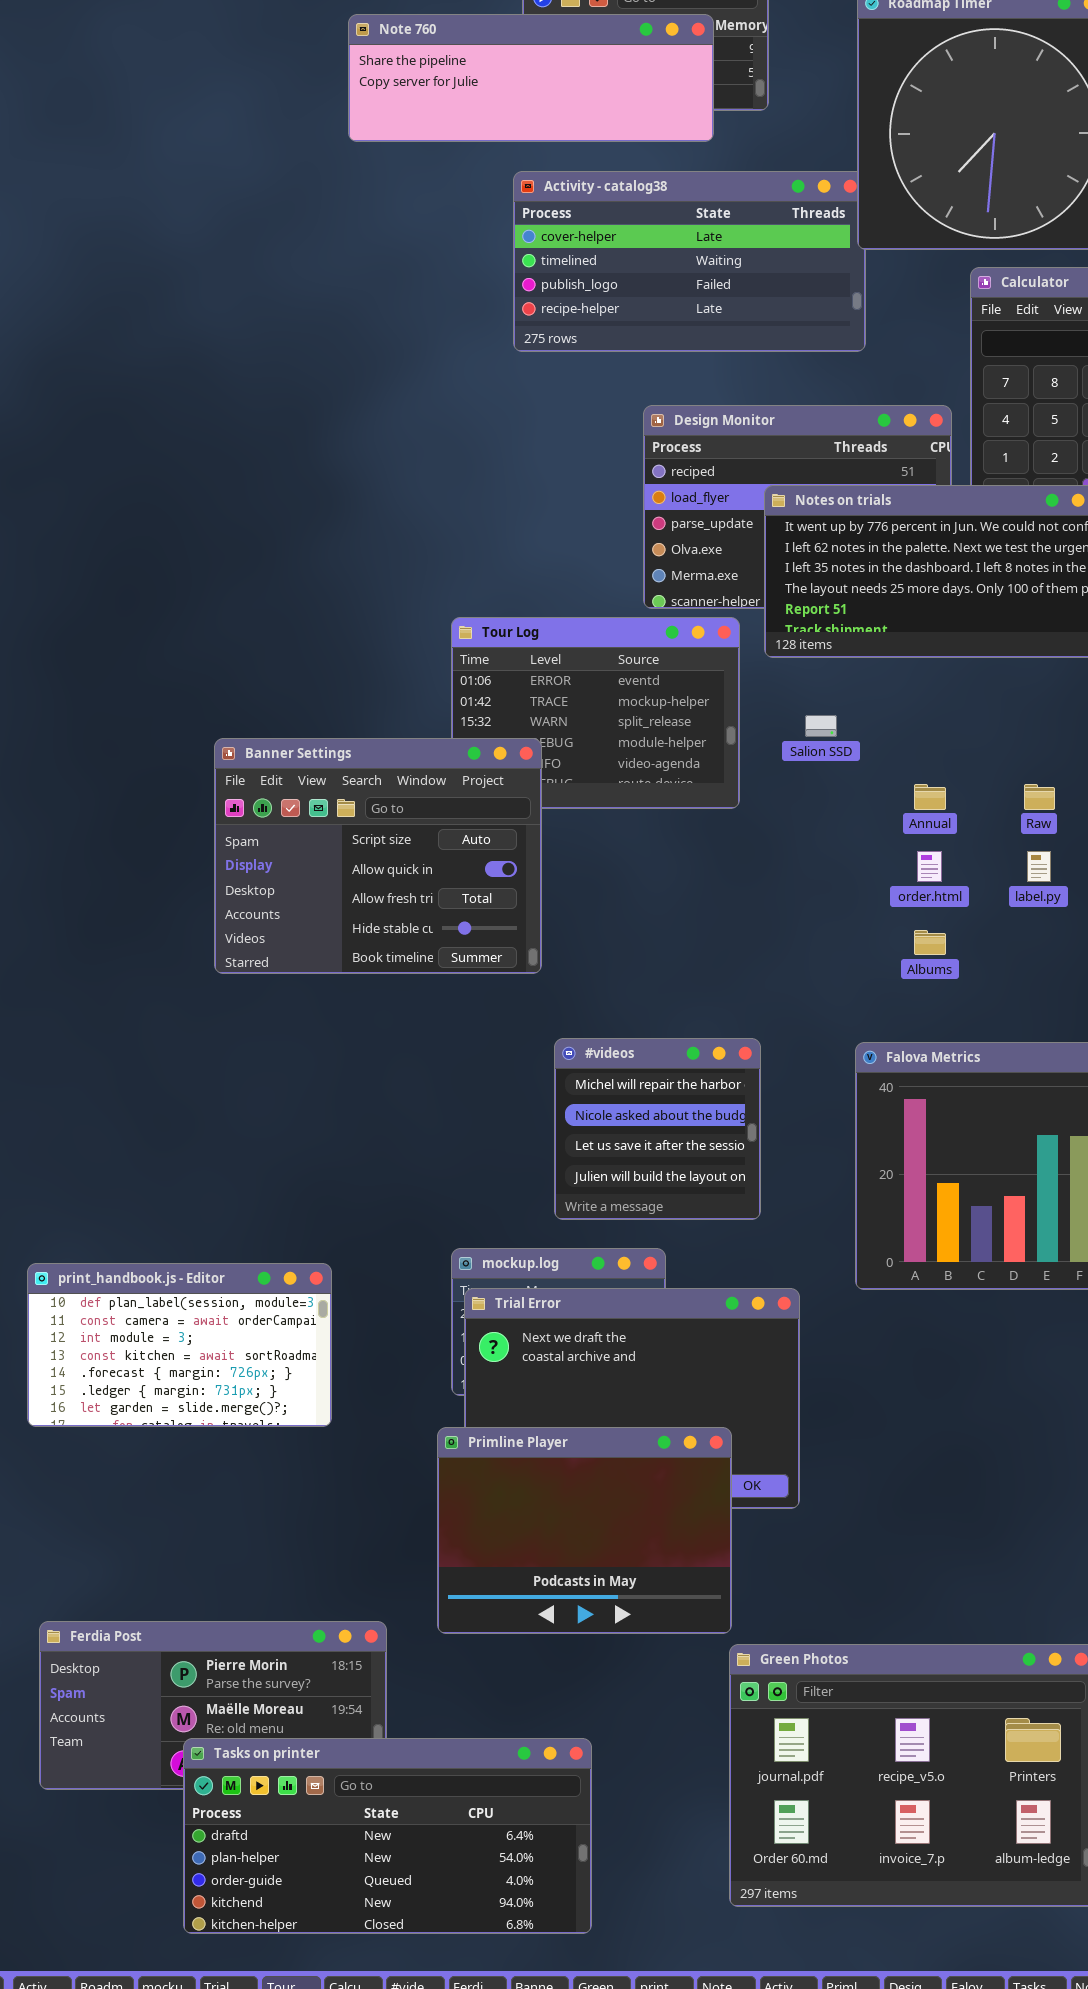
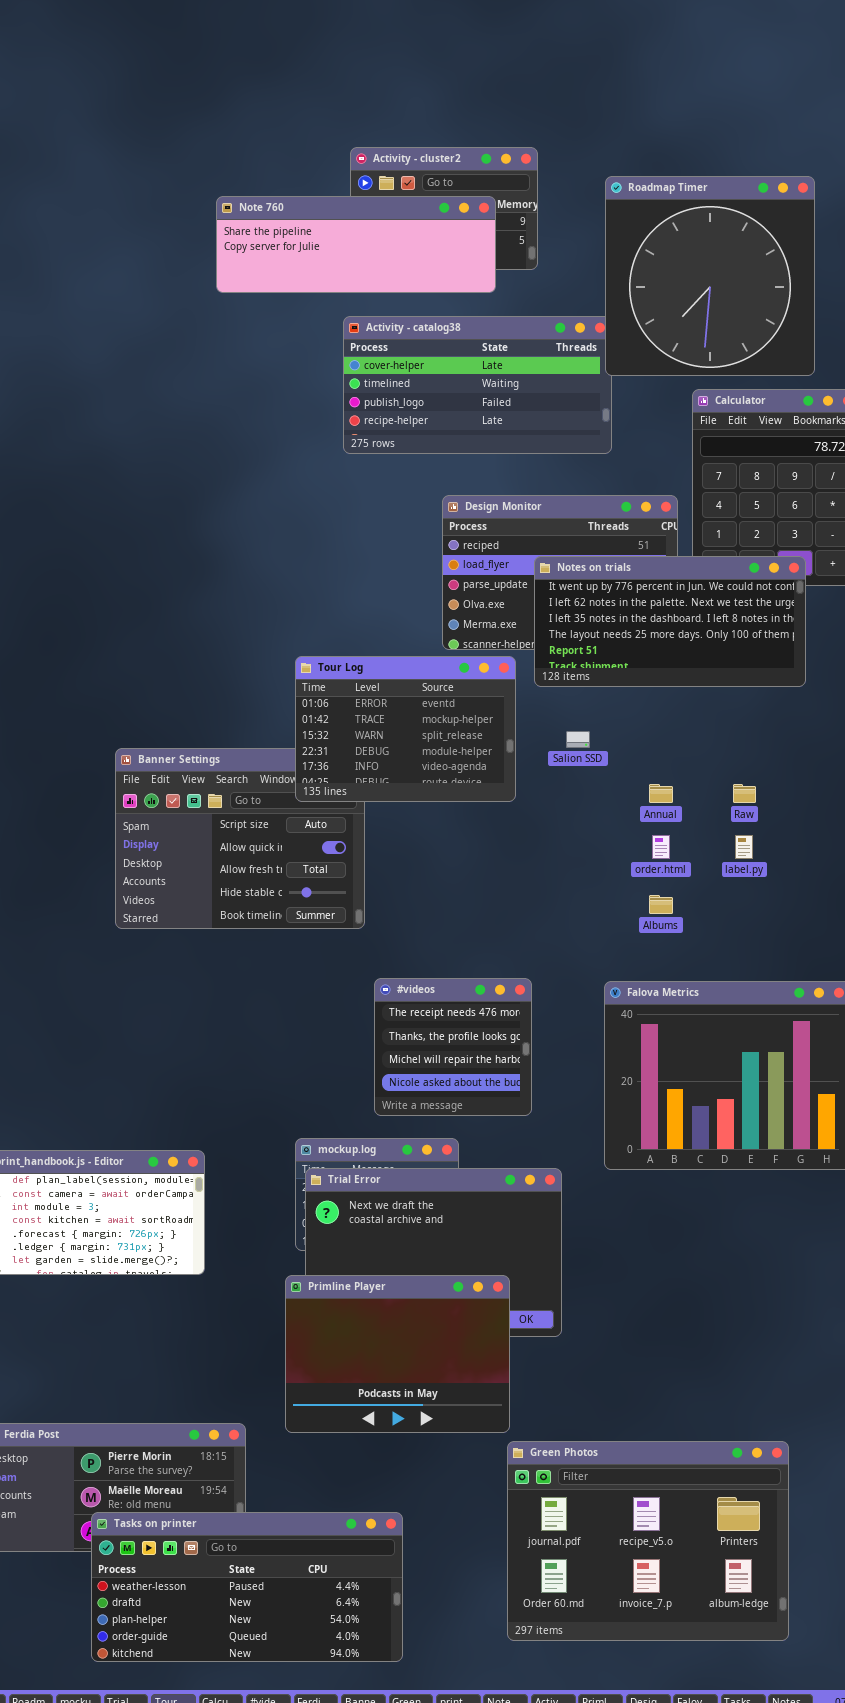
Tour Log: [451,617,740,809] -> [295,656,516,802], raised
#videos: [554,1038,761,1220] -> [374,978,532,1116], scrolled up 2 rows
Tasks on printer: [183,1738,592,1934] -> [91,1512,403,1662], scrolled up 1 row

